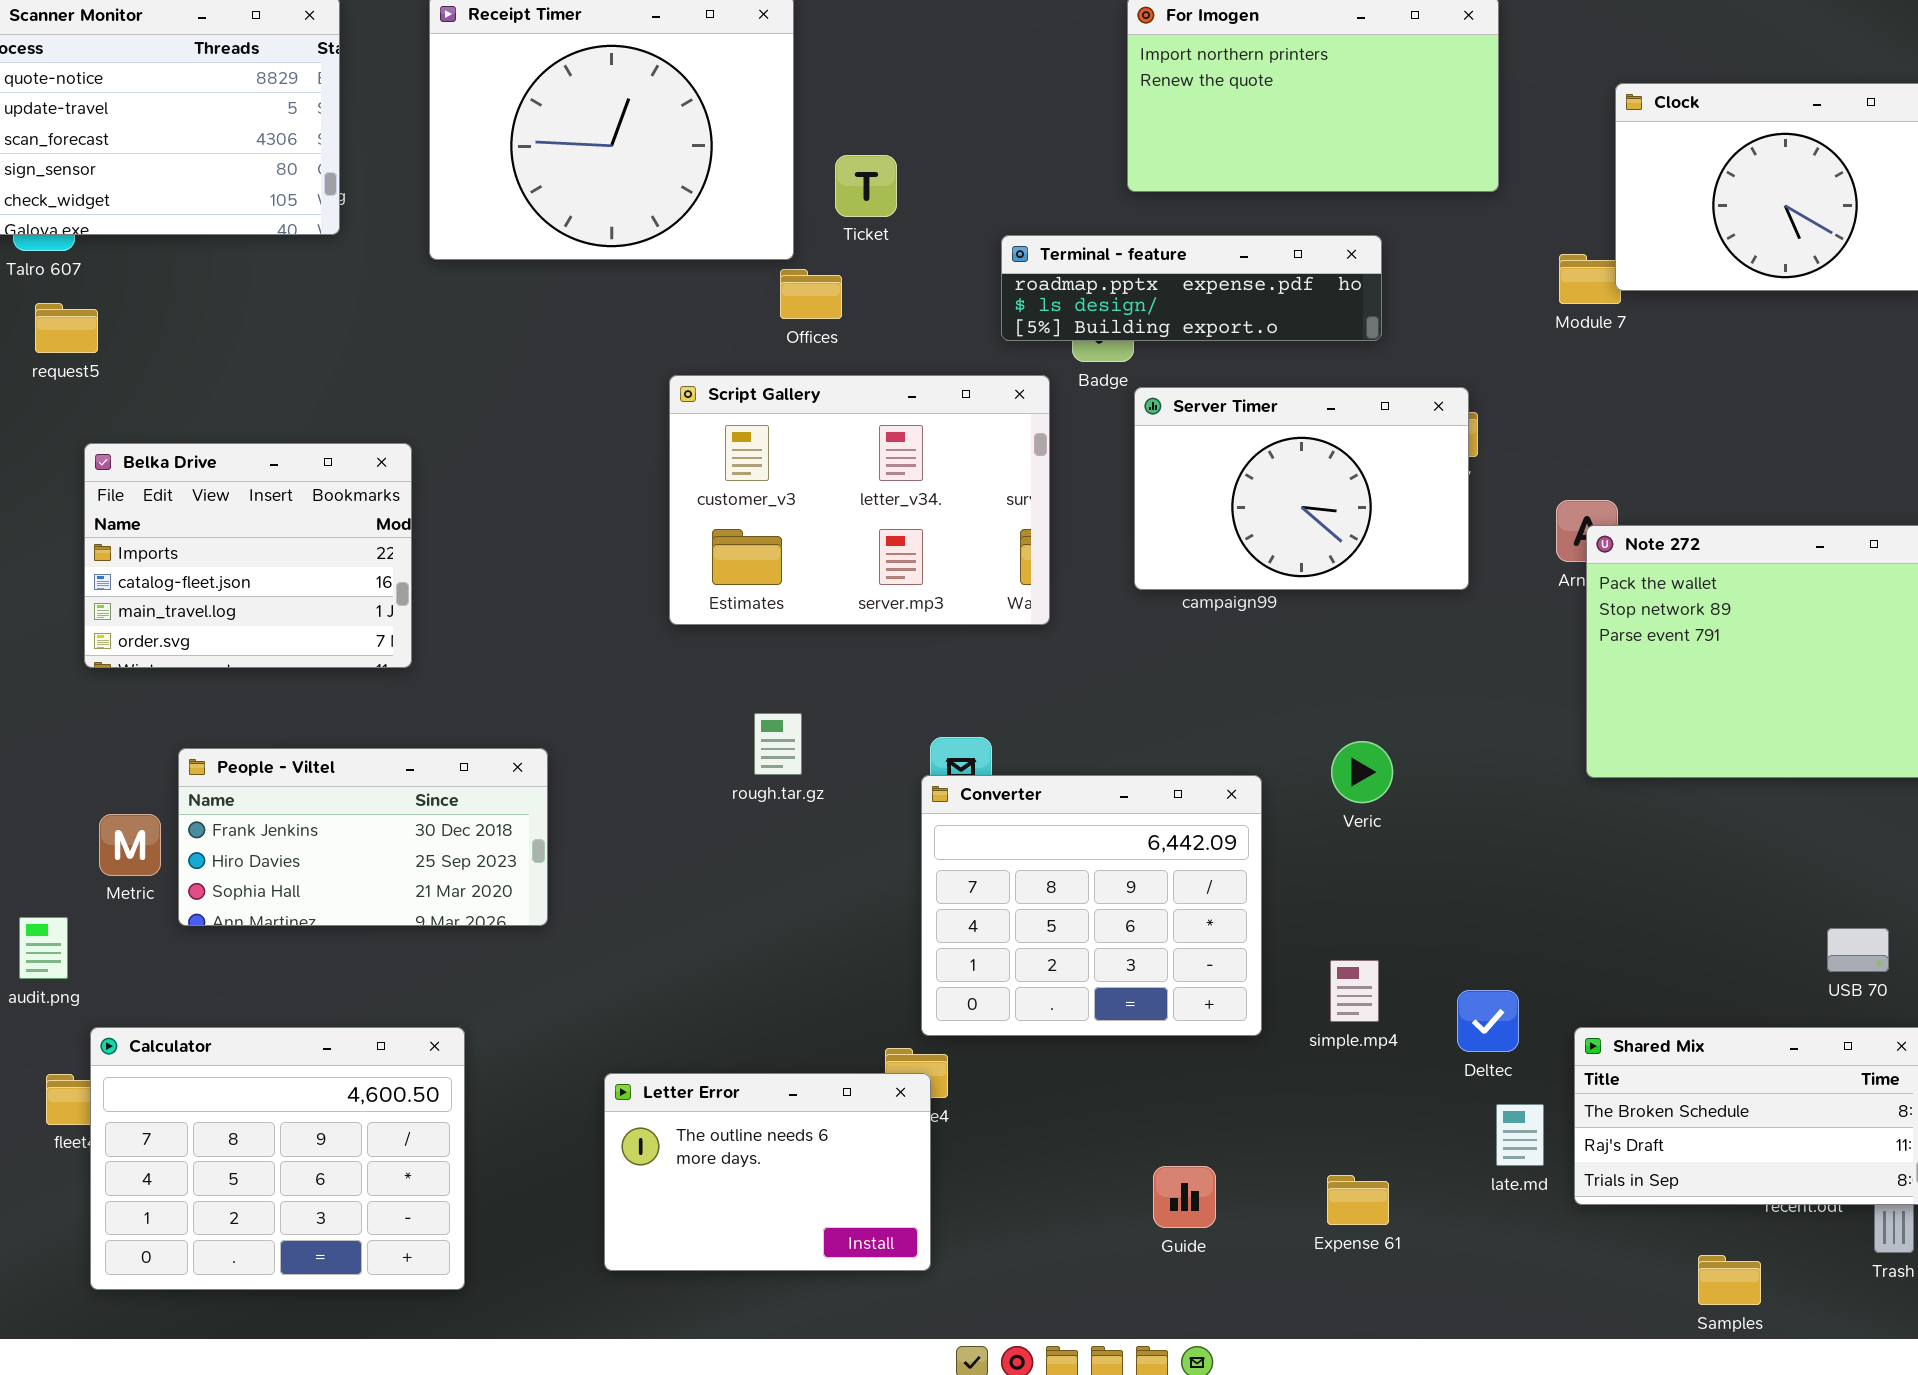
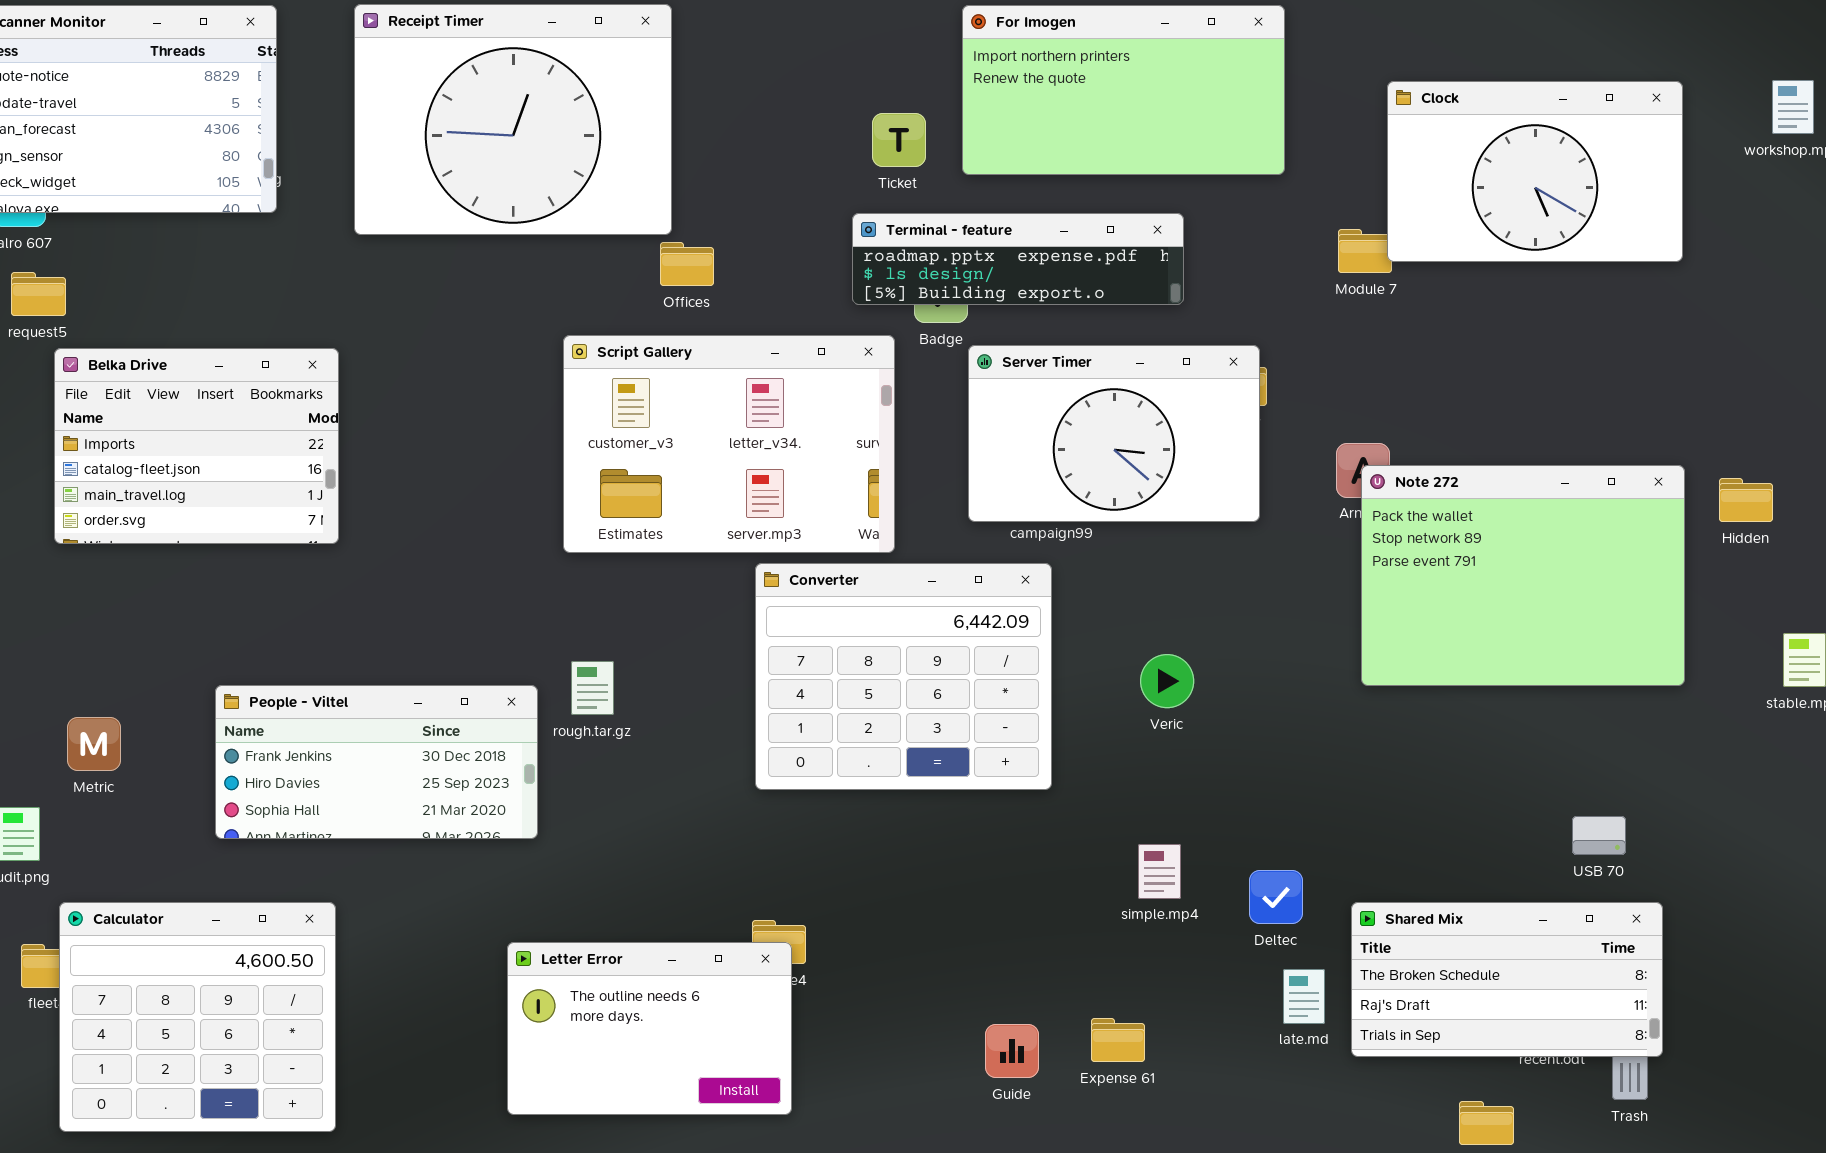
Ticket: [835,155,897,217] -> [872,113,926,167], moved
Belka Drive: [84,443,412,668] -> [54,348,339,544], moved
rough.tar.gz: [754,713,802,775] -> [571,661,614,715], moved
People - Viltel: [178,748,548,926] -> [215,685,538,839], moved
Converter: [921,775,1262,1036] -> [755,563,1052,790], moved
Calculator: [90,1027,465,1290] -> [59,902,336,1132], resized
Expense 61: [1327,1175,1389,1225] -> [1091,1018,1145,1062], moved

